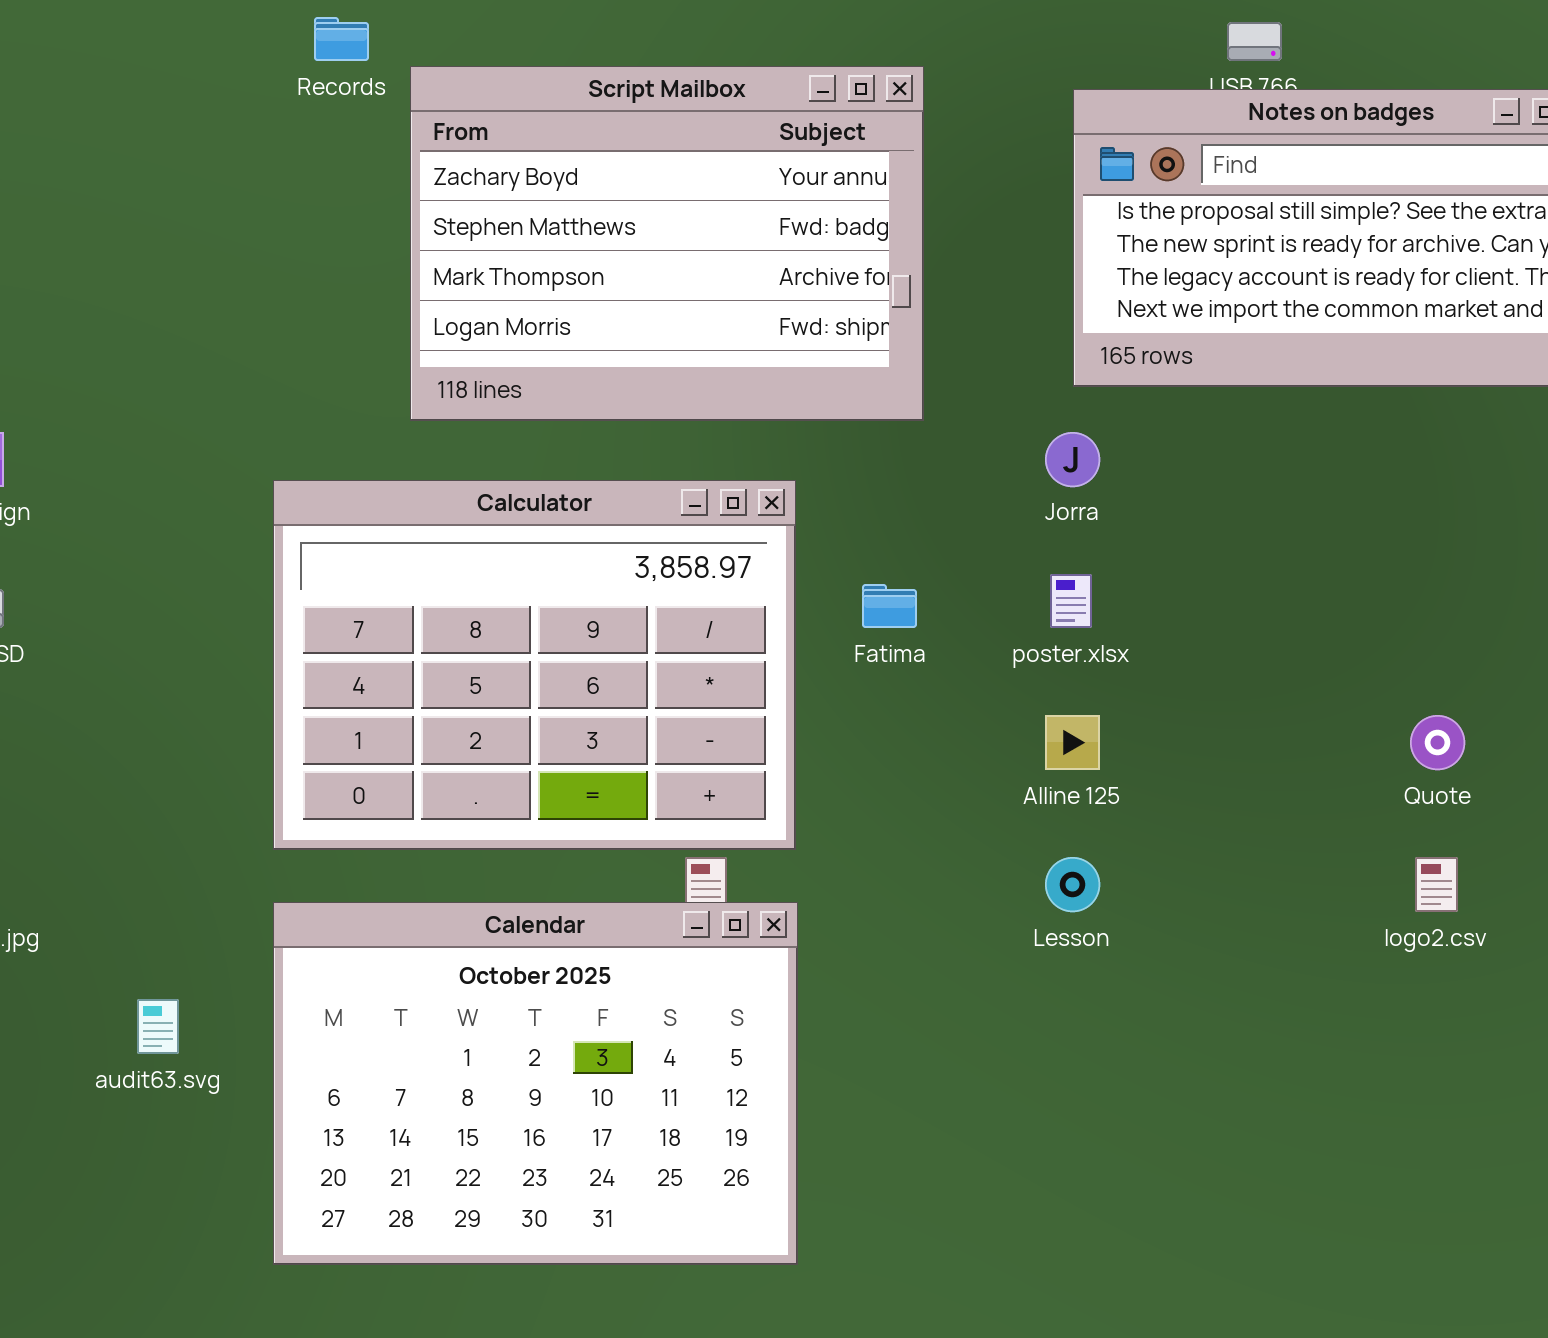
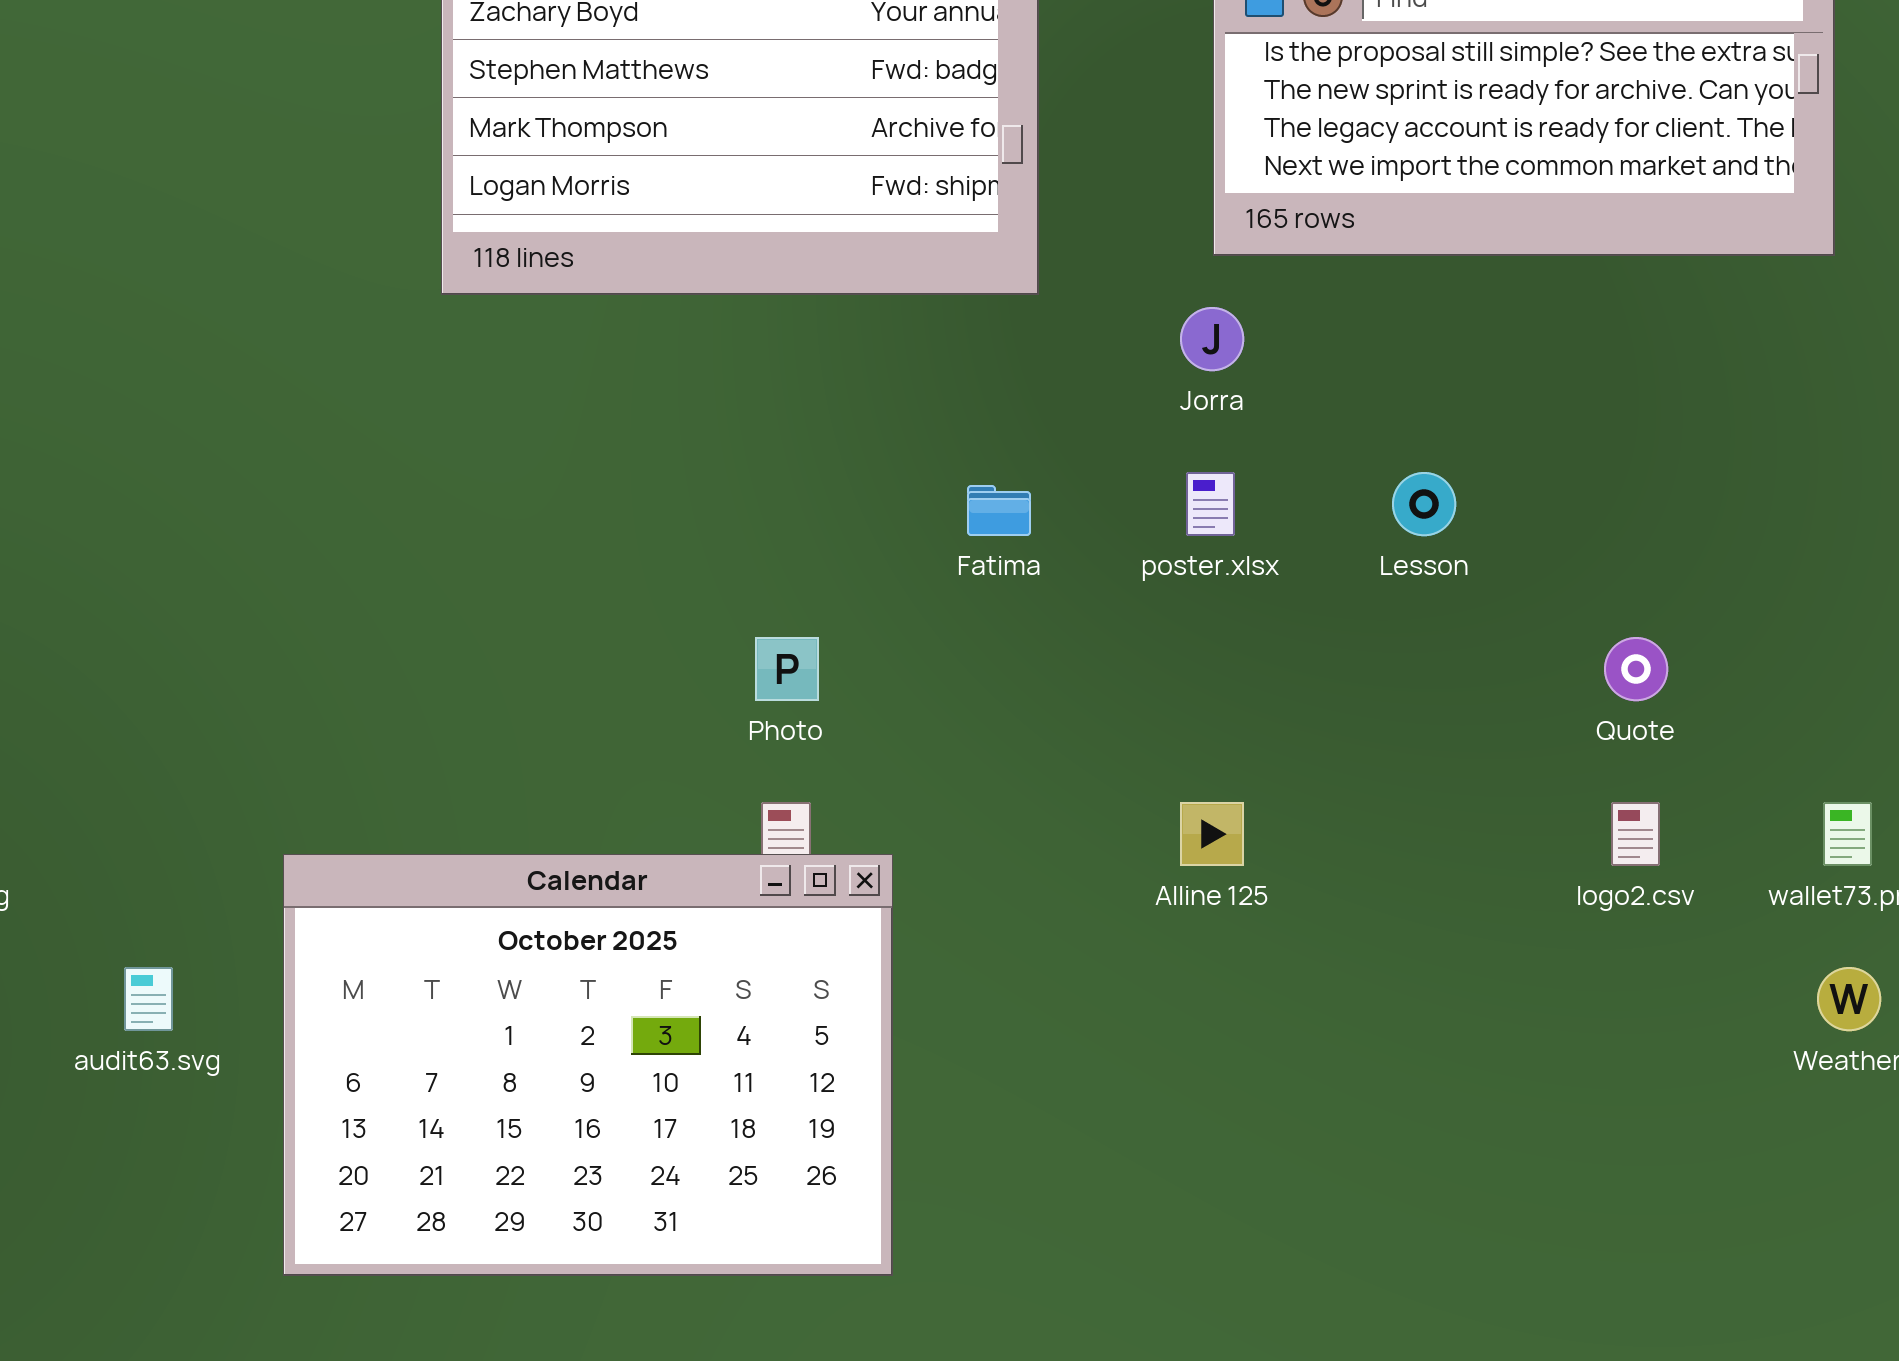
Calculator: [273,480,796,850] -> none, closed
Alline 125: [1045,715,1100,770] -> [1180,802,1244,866], moved
Lesson: [1045,857,1100,912] -> [1392,472,1456,536], moved

